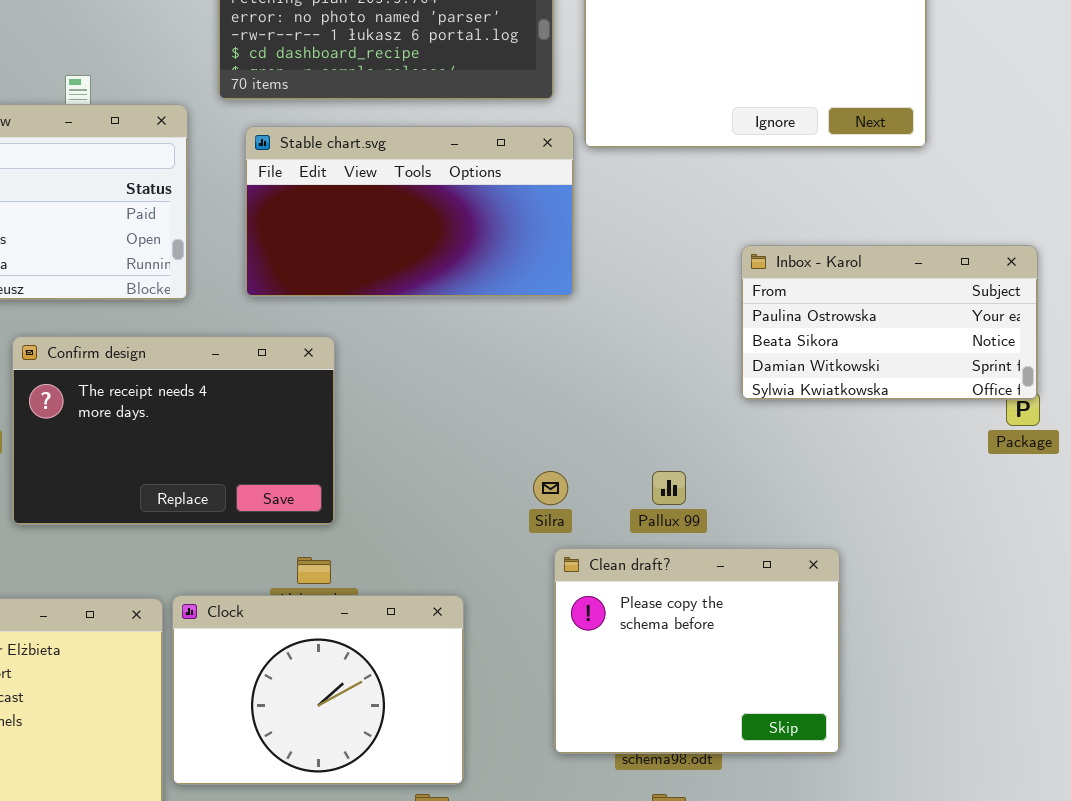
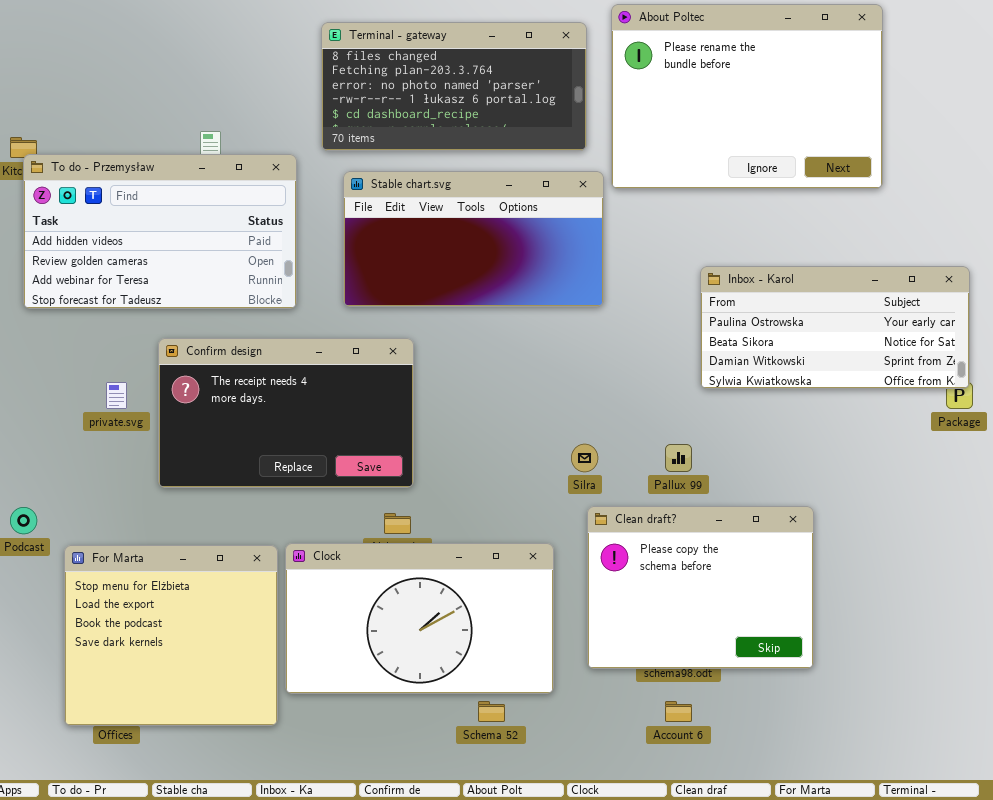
Inbox - Karol: [741,245,1038,400] -> [700,266,970,389], resized
Clock: [172,595,464,785] -> [285,543,554,694], resized

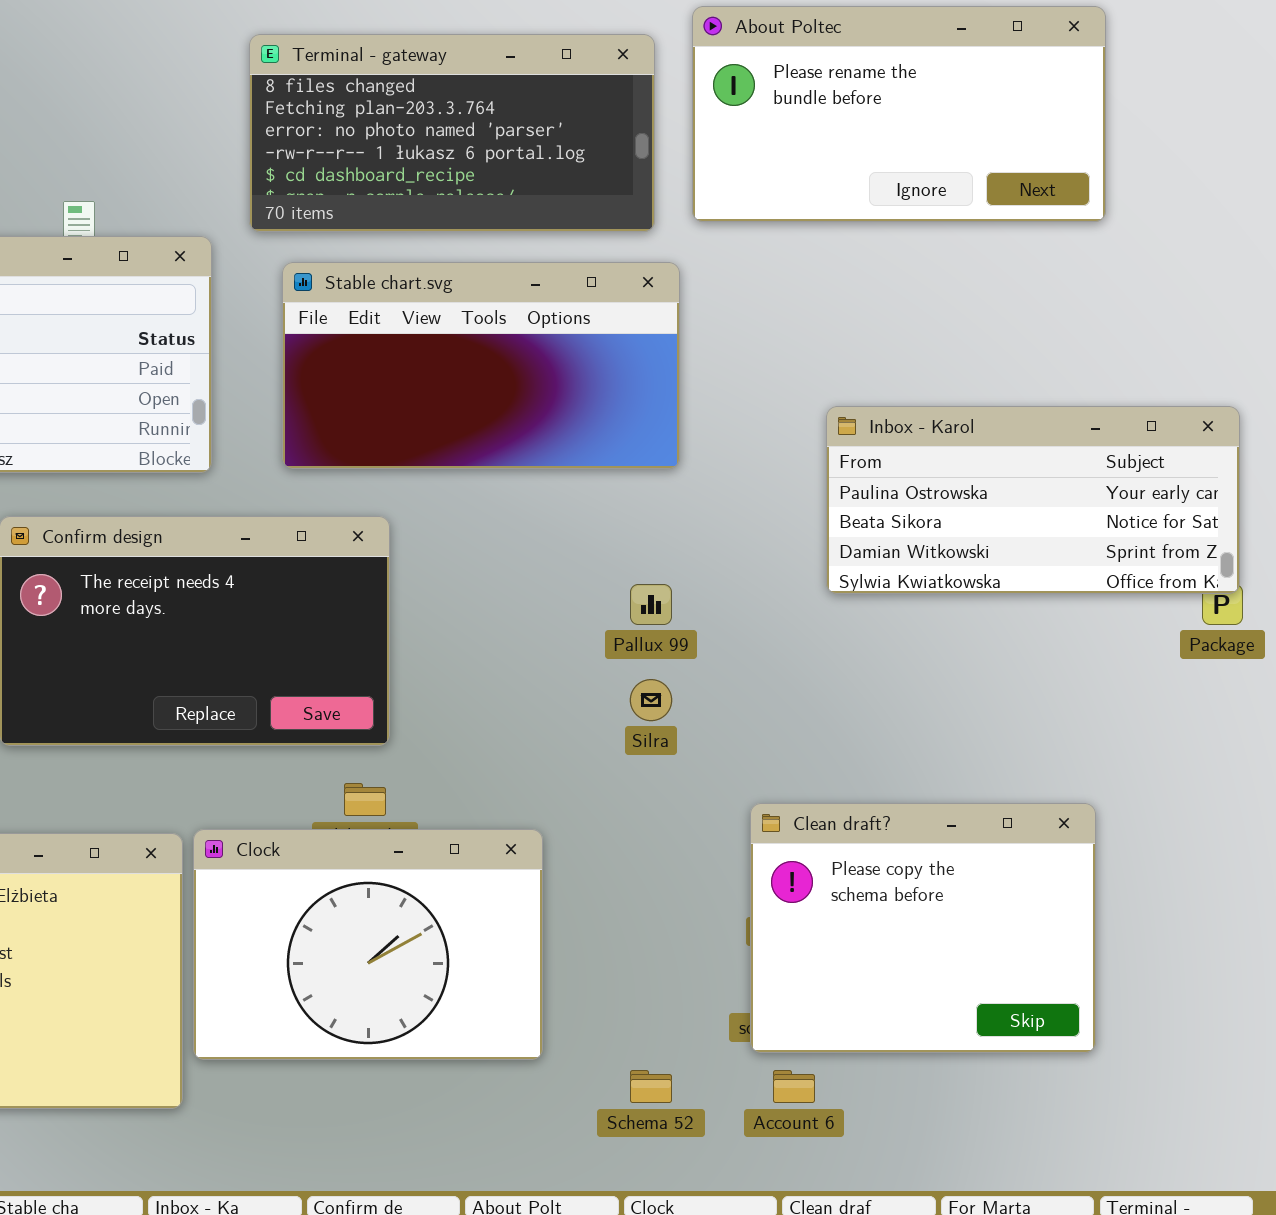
About Poltec: [611,4,883,189] -> [692,6,1106,222], resized
Pallux 99: [665,444,692,472] -> [630,584,672,625], moved
Clean draft?: [587,506,814,669] -> [750,803,1096,1053], moved
Clock: [285,543,554,694] -> [193,829,543,1060], resized
Schema 52: [478,701,505,722] -> [630,1070,672,1103], moved

